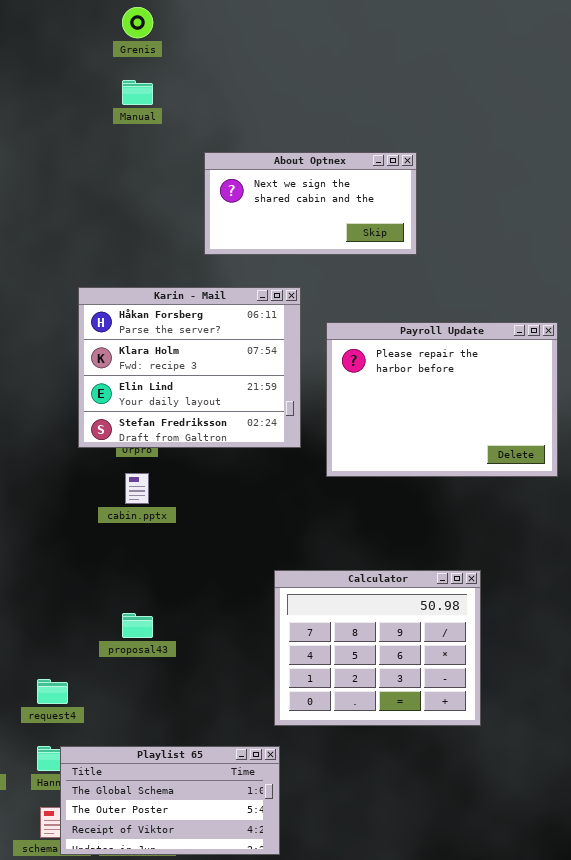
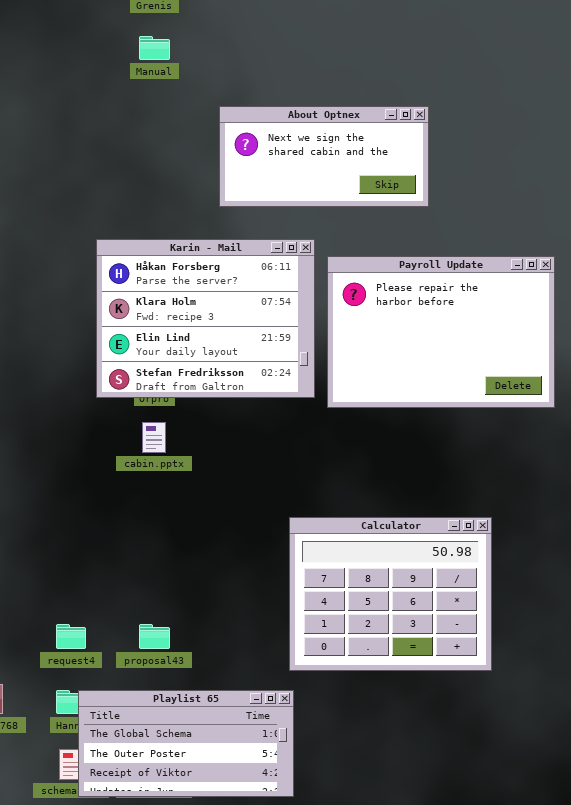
Payroll Update: [326,322,558,477] -> [327,256,555,408], moved
proposal43: [122,613,153,638] -> [139,624,170,649], moved

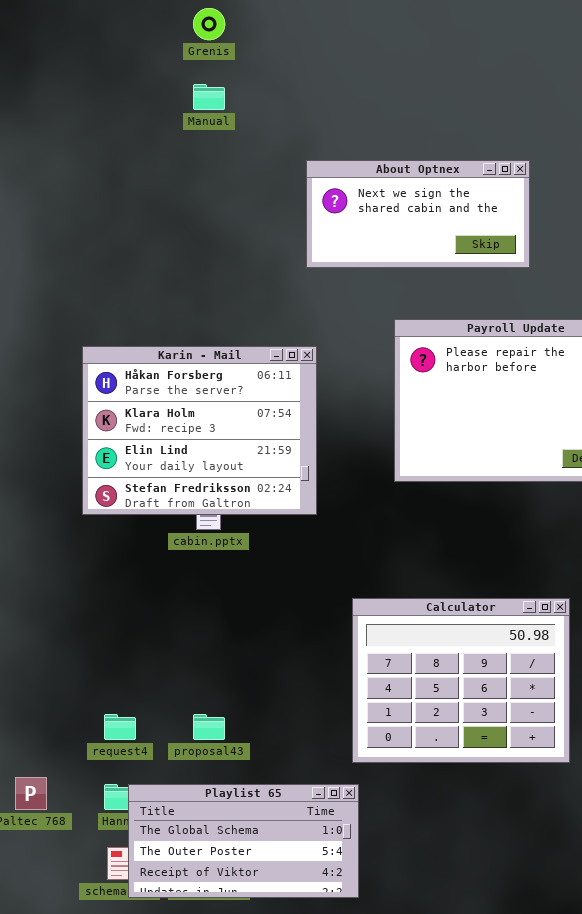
About Optnex: [219,106,429,207] -> [306,160,530,268], moved
Karin - Mail: [96,239,315,398] -> [82,346,317,515], moved

